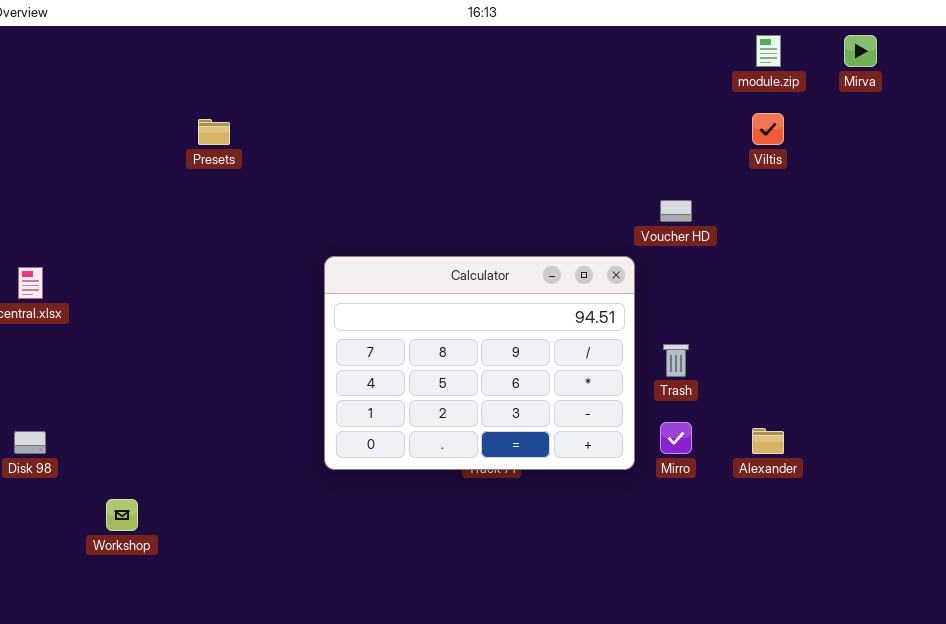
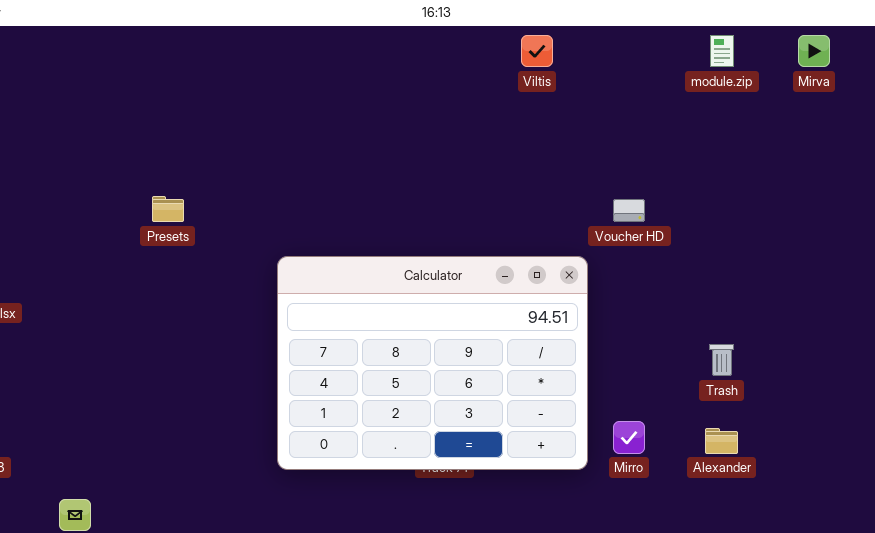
Viltis: [752,113,784,145] -> [521,35,553,67], moved
Presets: [198,119,230,145] -> [152,196,184,222], moved
Trash: [663,344,689,377] -> [709,344,734,376], moved

